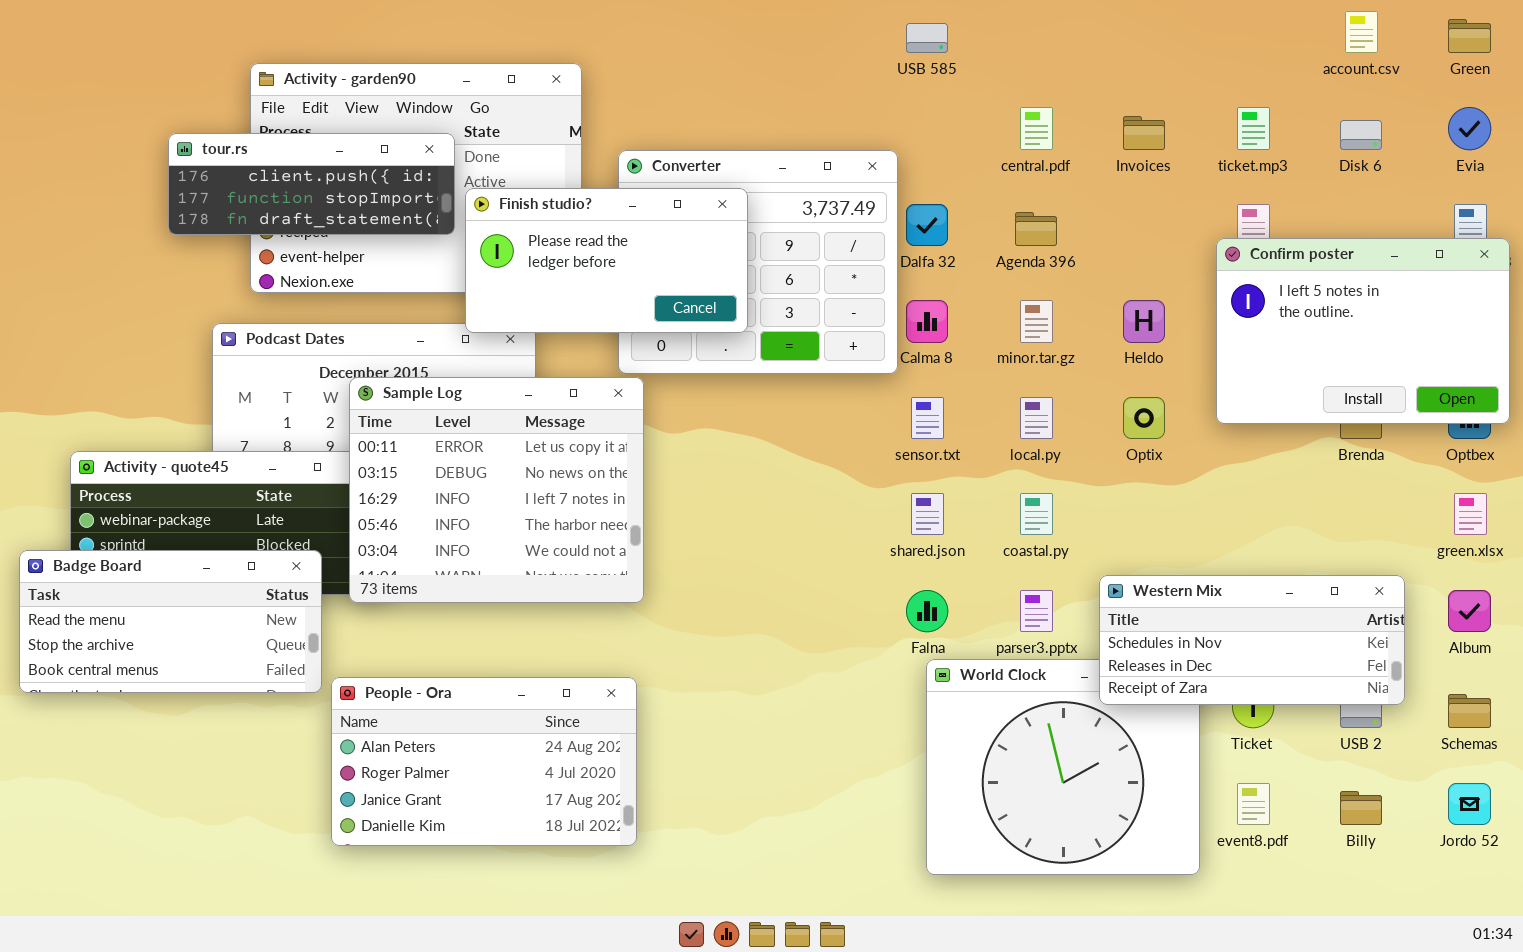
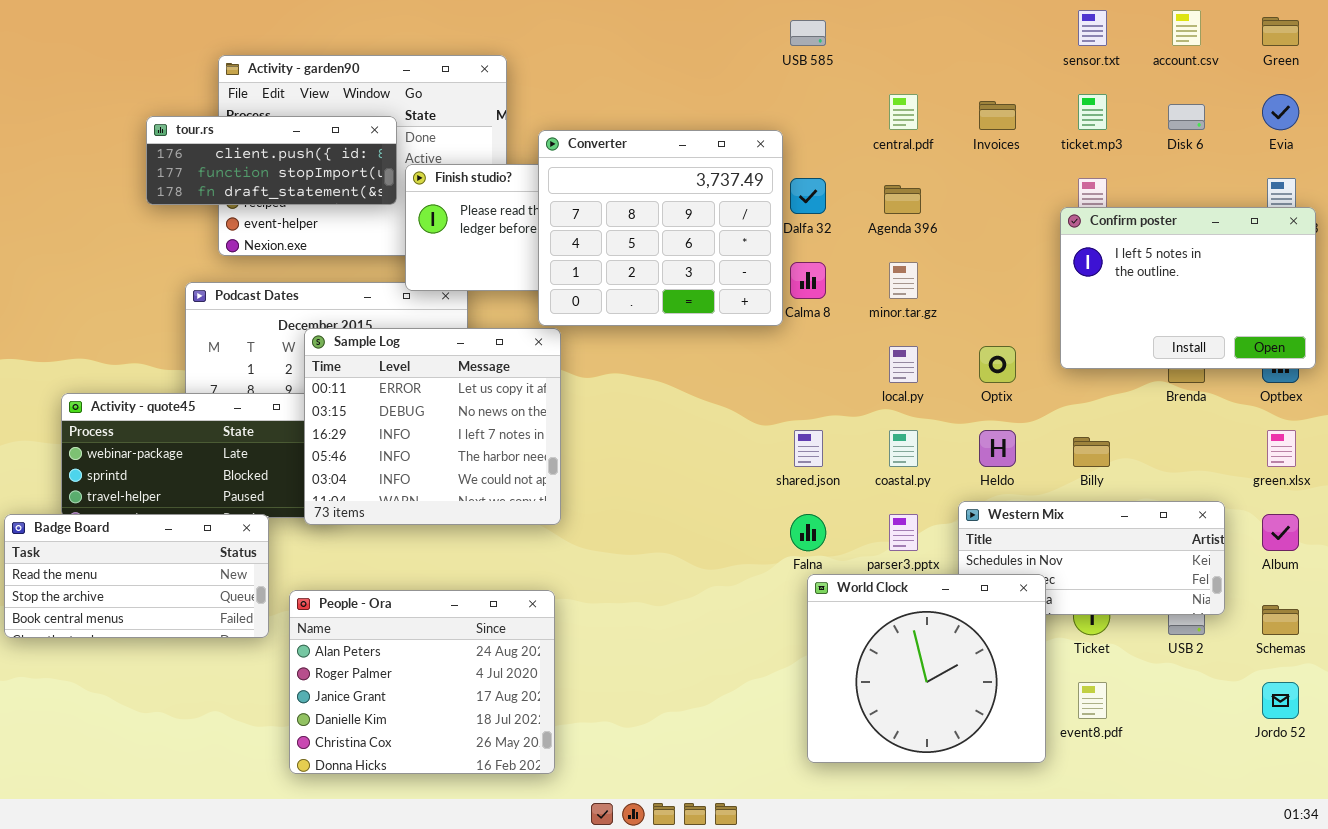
Converter: [618,150,898,374] -> [538,130,783,326], raised
Heldo: [1123,300,1165,343] -> [979,430,1016,467], moved
sensor.txt: [911,397,944,439] -> [1078,10,1107,46], moved
Badge Board: [19,550,322,693] -> [4,514,269,638], moved
World Clock: [926,659,1200,875] -> [807,574,1046,763], raised
People - Ora: [331,677,637,846] -> [289,590,555,774], resized
Billy: [1340,791,1382,825] -> [1073,437,1110,467], moved

